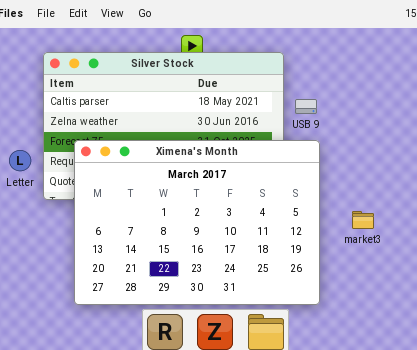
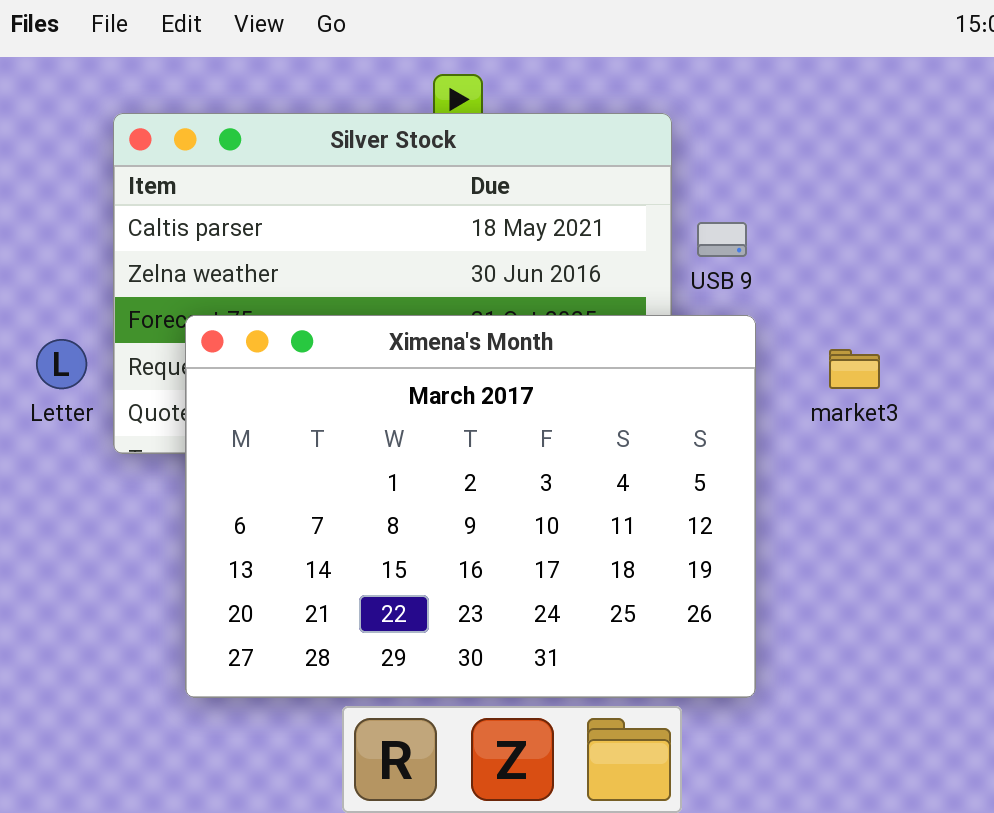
market3: [352,211,374,229] -> [829,349,880,389], moved

